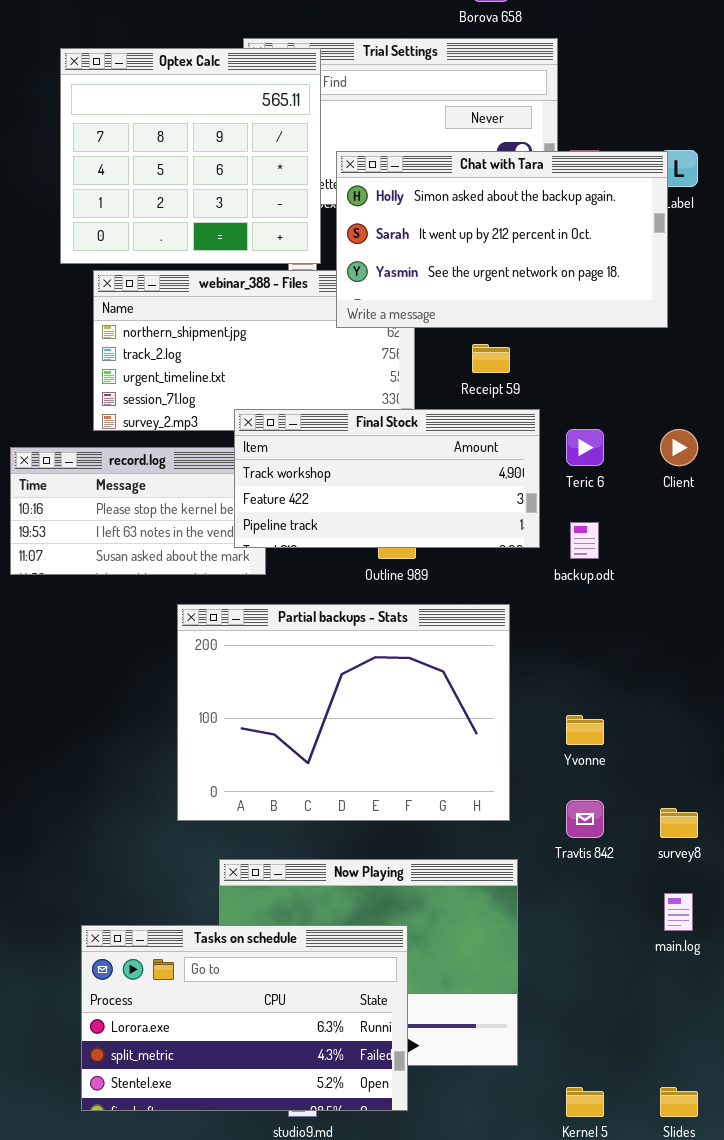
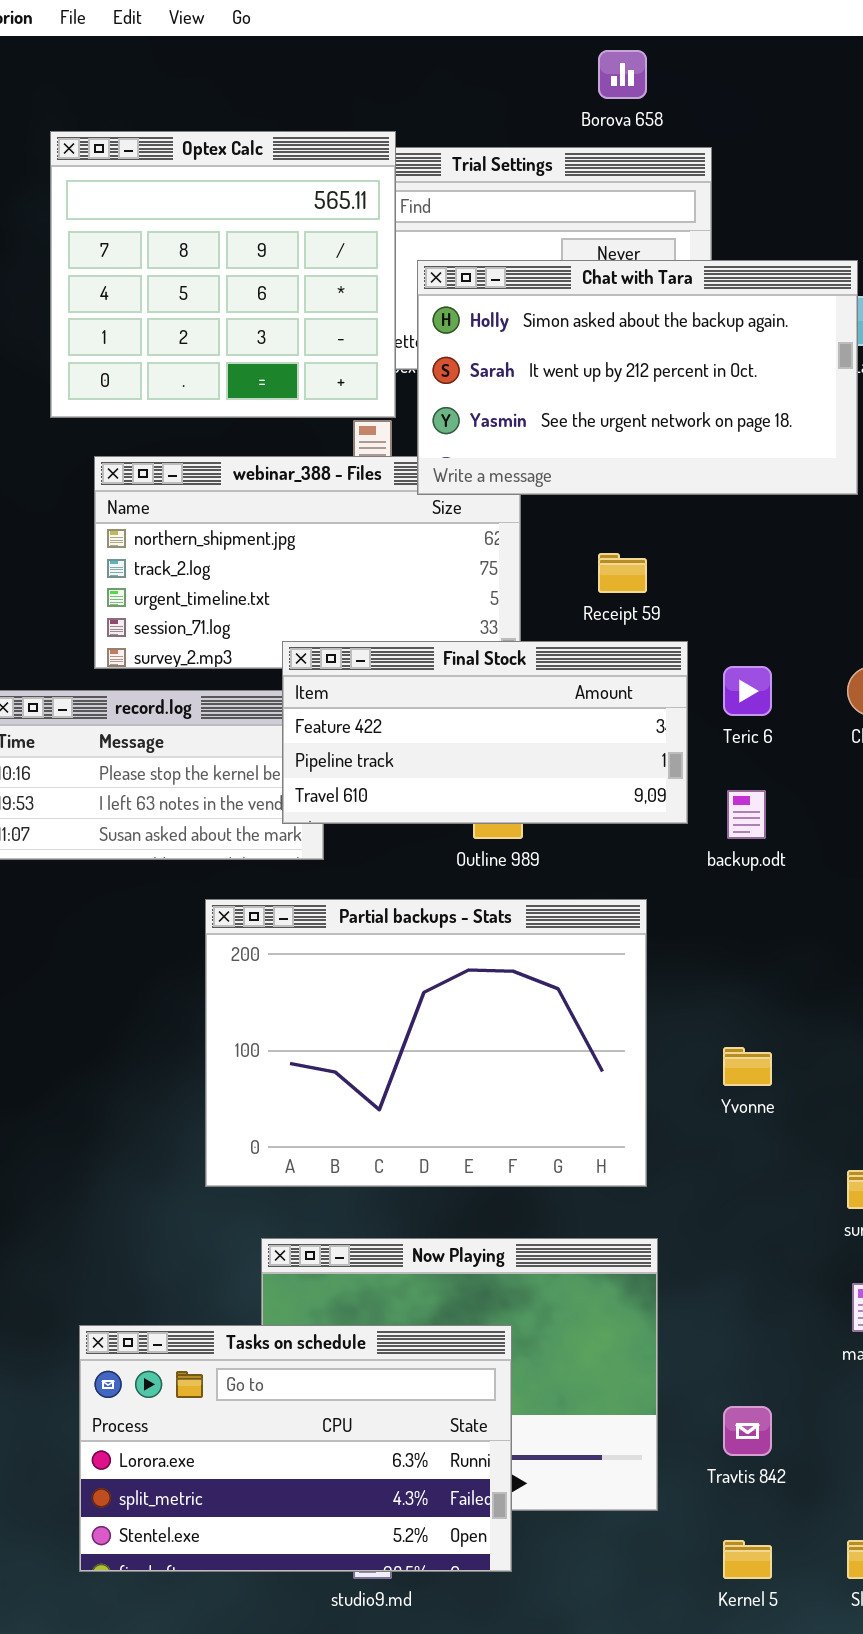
Optex Calc: [60,48,321,264] -> [50,131,396,418], moved
Chat with Tara: [336,151,668,328] -> [417,260,858,495], moved
Final Stock: [234,409,540,548] -> [282,641,688,824], scrolled down 1 row
Travtis 842: [566,800,604,838] -> [723,1406,772,1456], moved

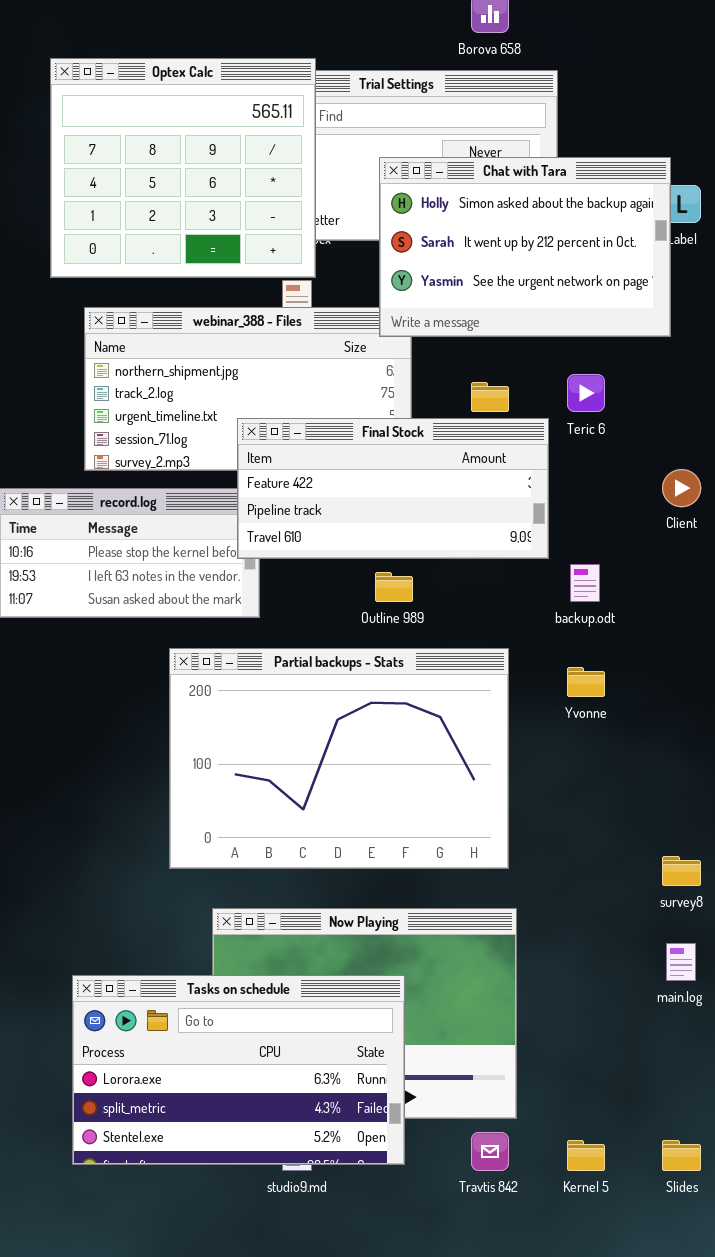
Chat with Tara: [417,260,858,495] -> [379,157,671,337], resized
Final Stock: [282,641,688,824] -> [237,418,549,559], moved
Teric 6: [723,666,772,716] -> [567,374,605,412], moved
Yvonne: [723,1047,772,1086] -> [567,667,605,697], moved
Travtis 842: [723,1406,772,1456] -> [471,1132,509,1171], moved

